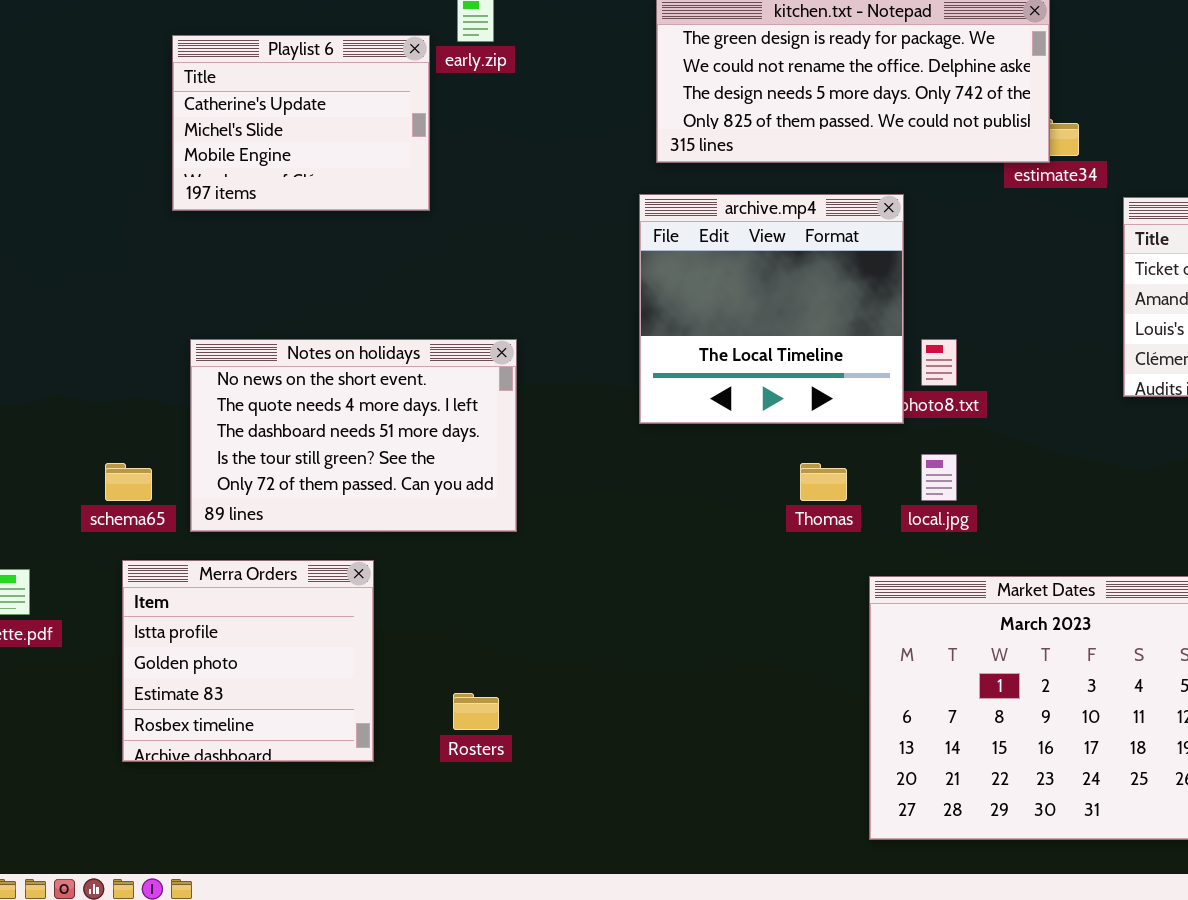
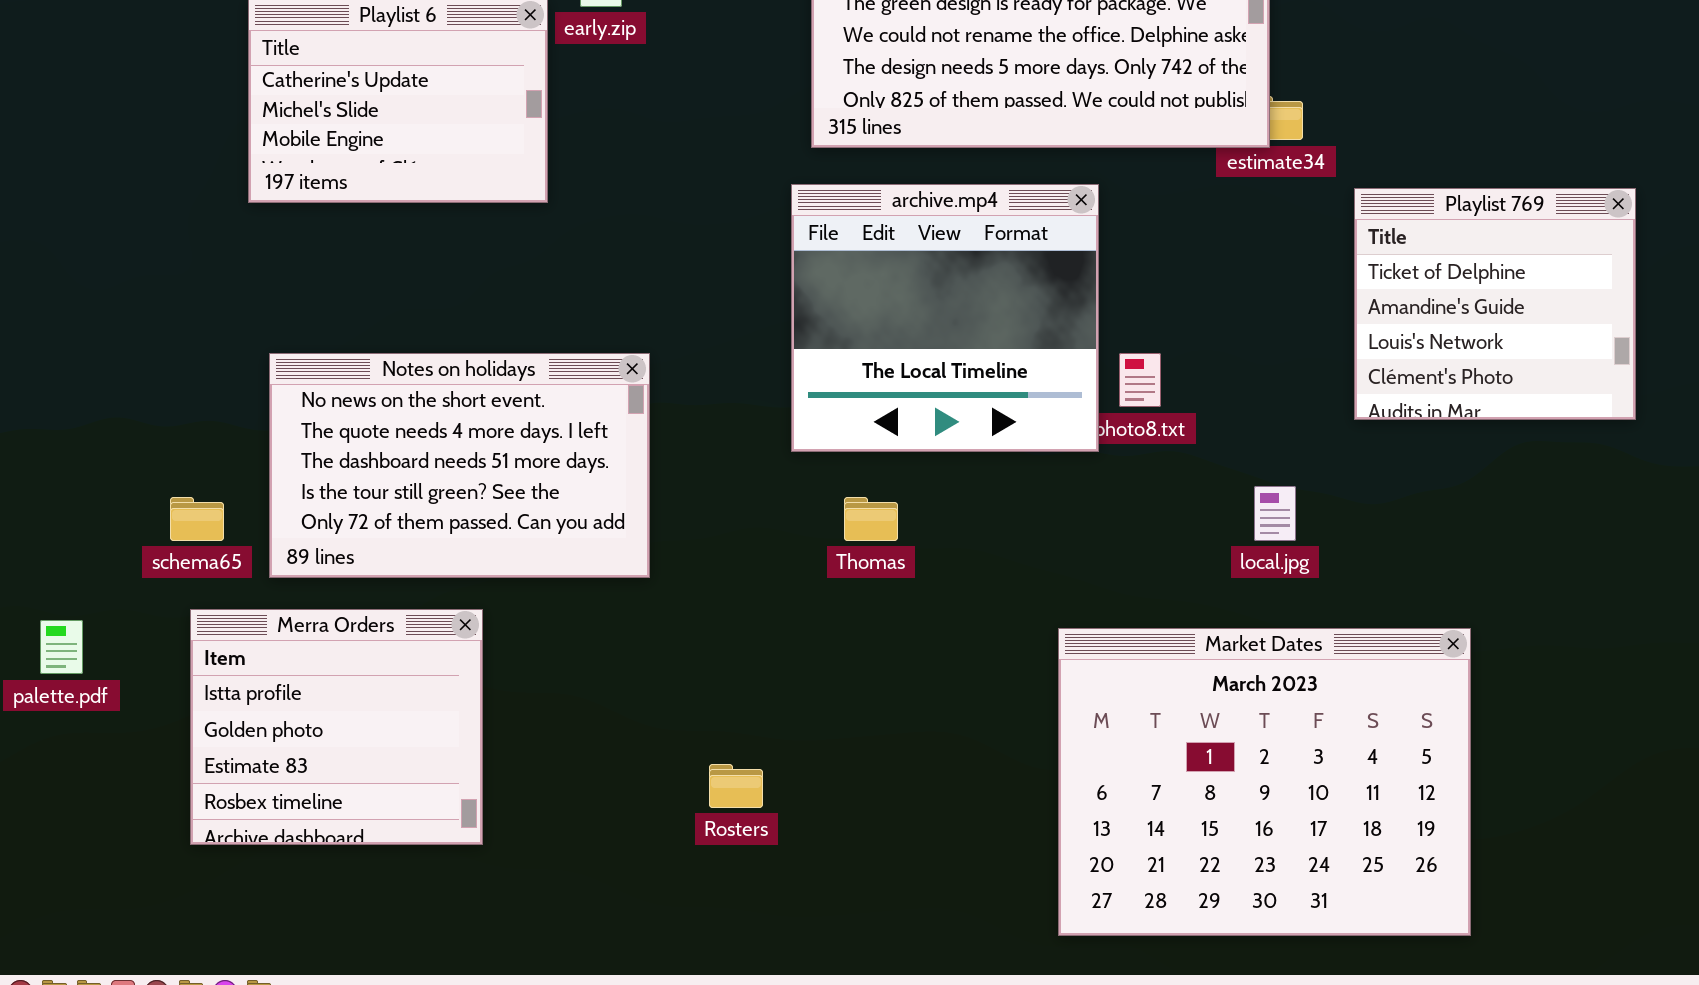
local.jpg: [921,454,957,501] -> [1254,486,1296,541], moved
Thomas: [800,463,847,501] -> [844,497,898,541], moved
Rosters: [453,693,499,730] -> [709,764,763,808], moved

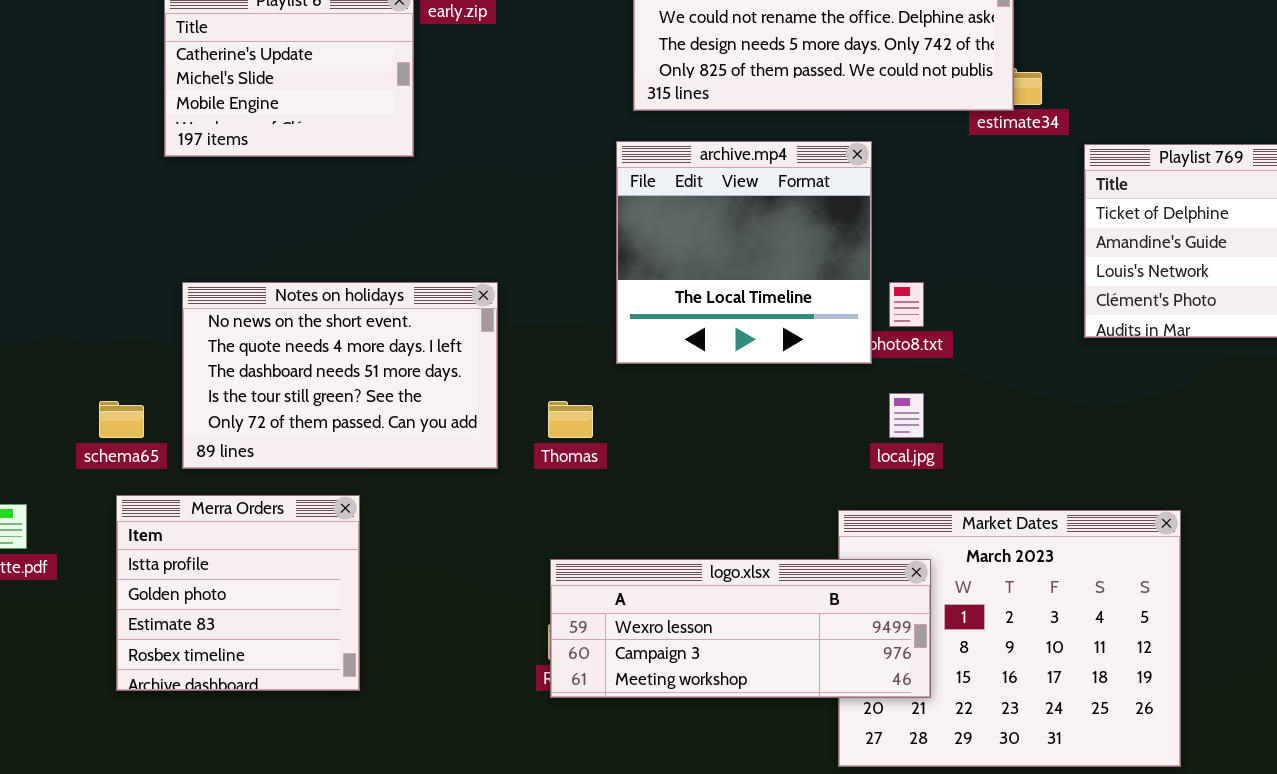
local.jpg: [1254,486,1296,541] -> [889,393,924,438], moved
Thomas: [844,497,898,541] -> [548,401,593,438], moved
logo.xlsx: none -> [550,559,931,698], opened

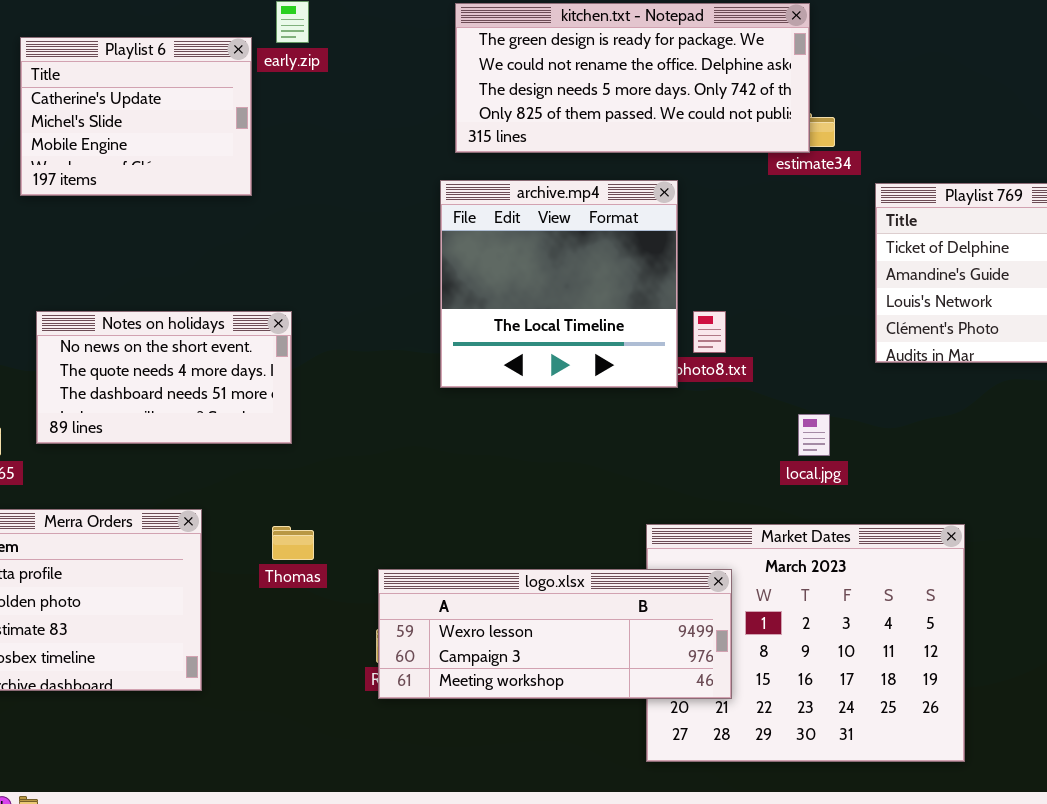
Notes on holidays: [182,282,498,469] -> [36,311,292,444], resized
local.jpg: [889,393,924,438] -> [798,414,830,456], moved
Thomas: [548,401,593,438] -> [272,526,314,560], moved

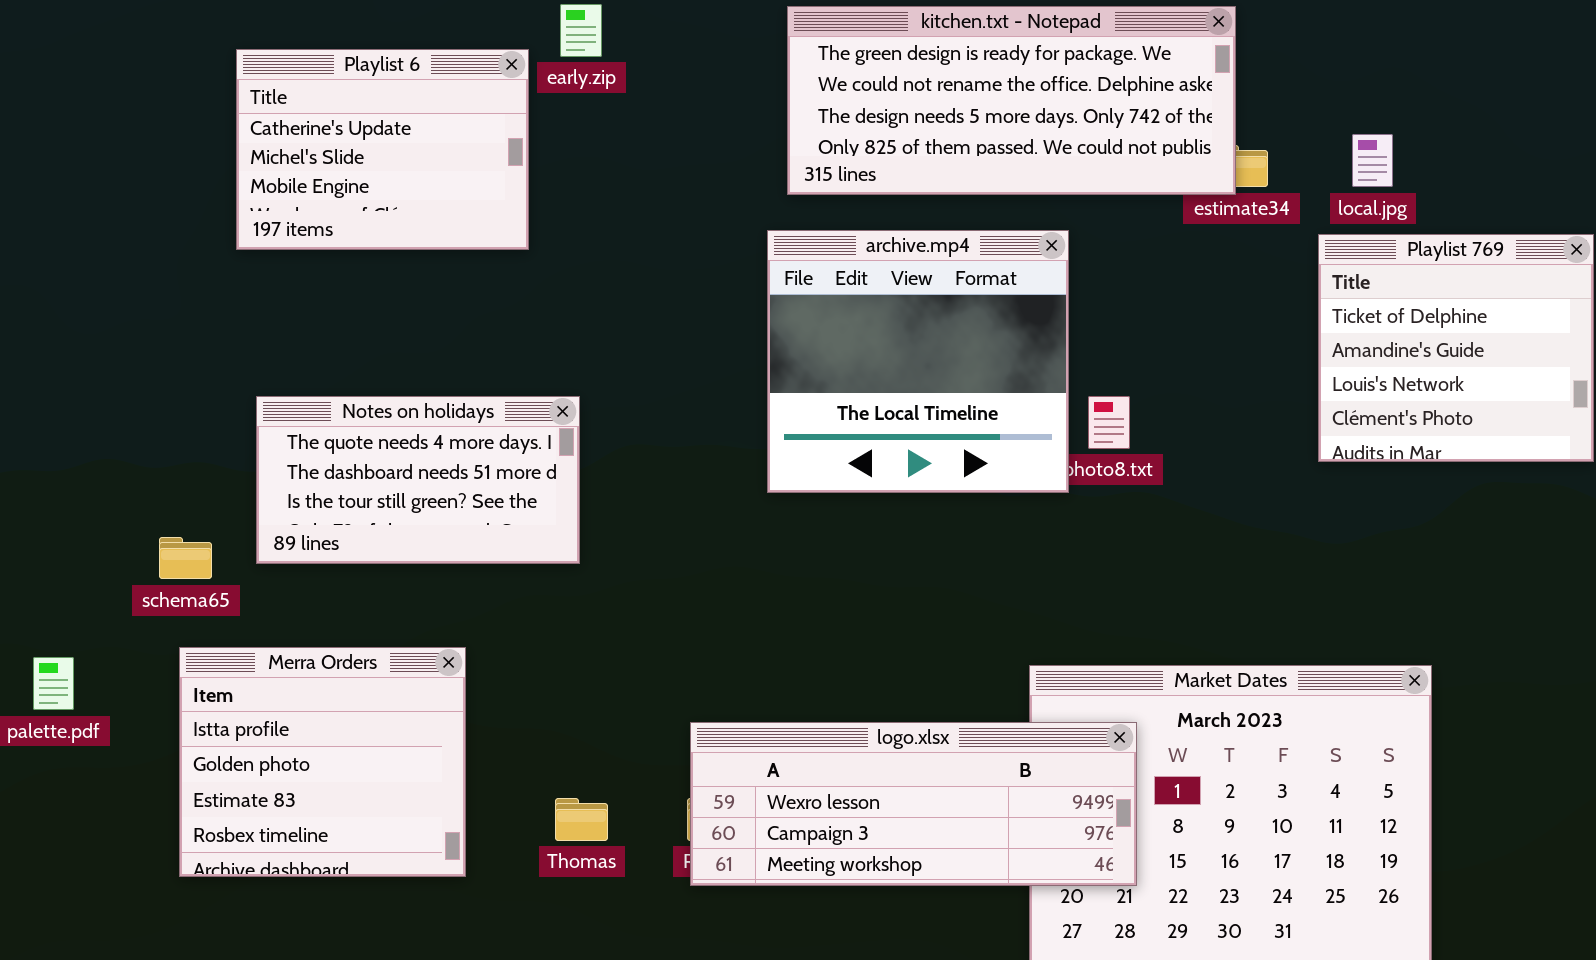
Notes on holidays: [36,311,292,444] -> [256,396,580,564], scrolled down 1 row
local.jpg: [798,414,830,456] -> [1352,134,1393,187], moved
Thomas: [272,526,314,560] -> [555,798,608,841], moved

